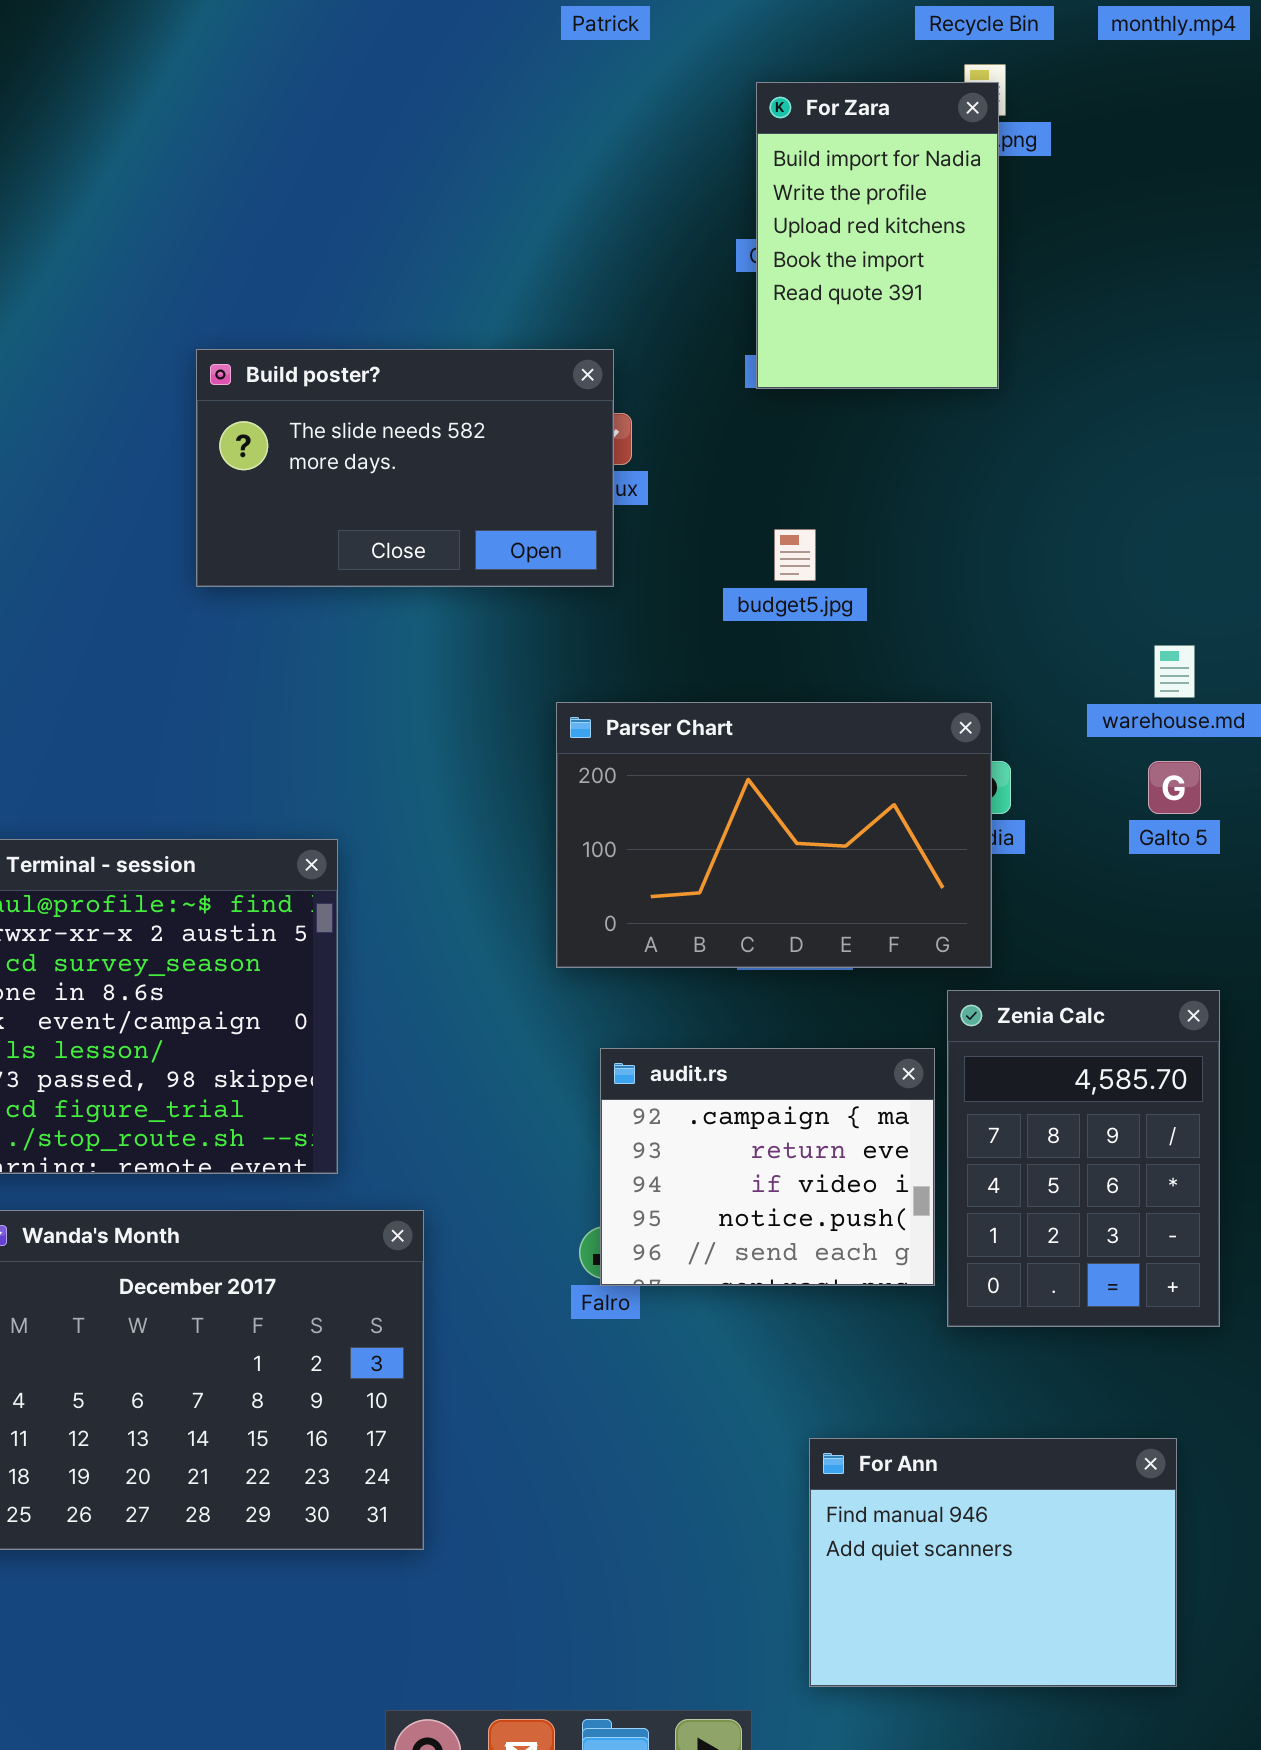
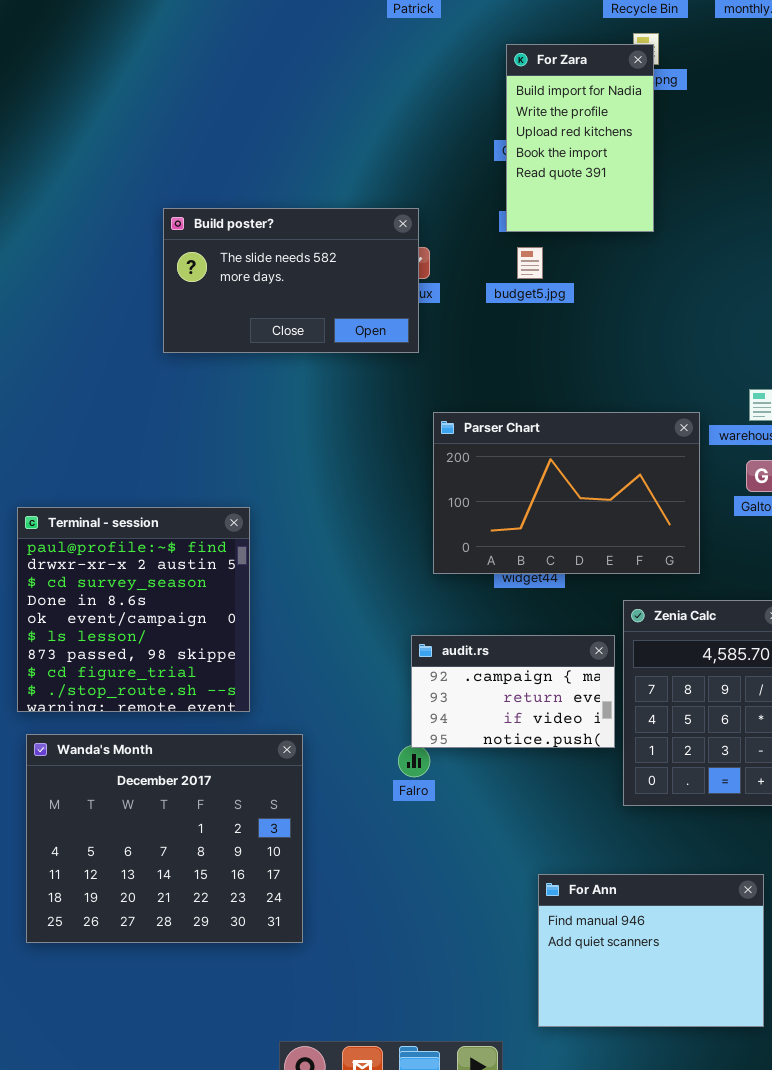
budget5.jpg: [774,529,816,581] -> [517,247,543,279], moved
Parser Chart: [556,702,992,968] -> [433,412,700,574], moved
audit.rs: [600,1048,935,1286] -> [411,635,615,748], resized

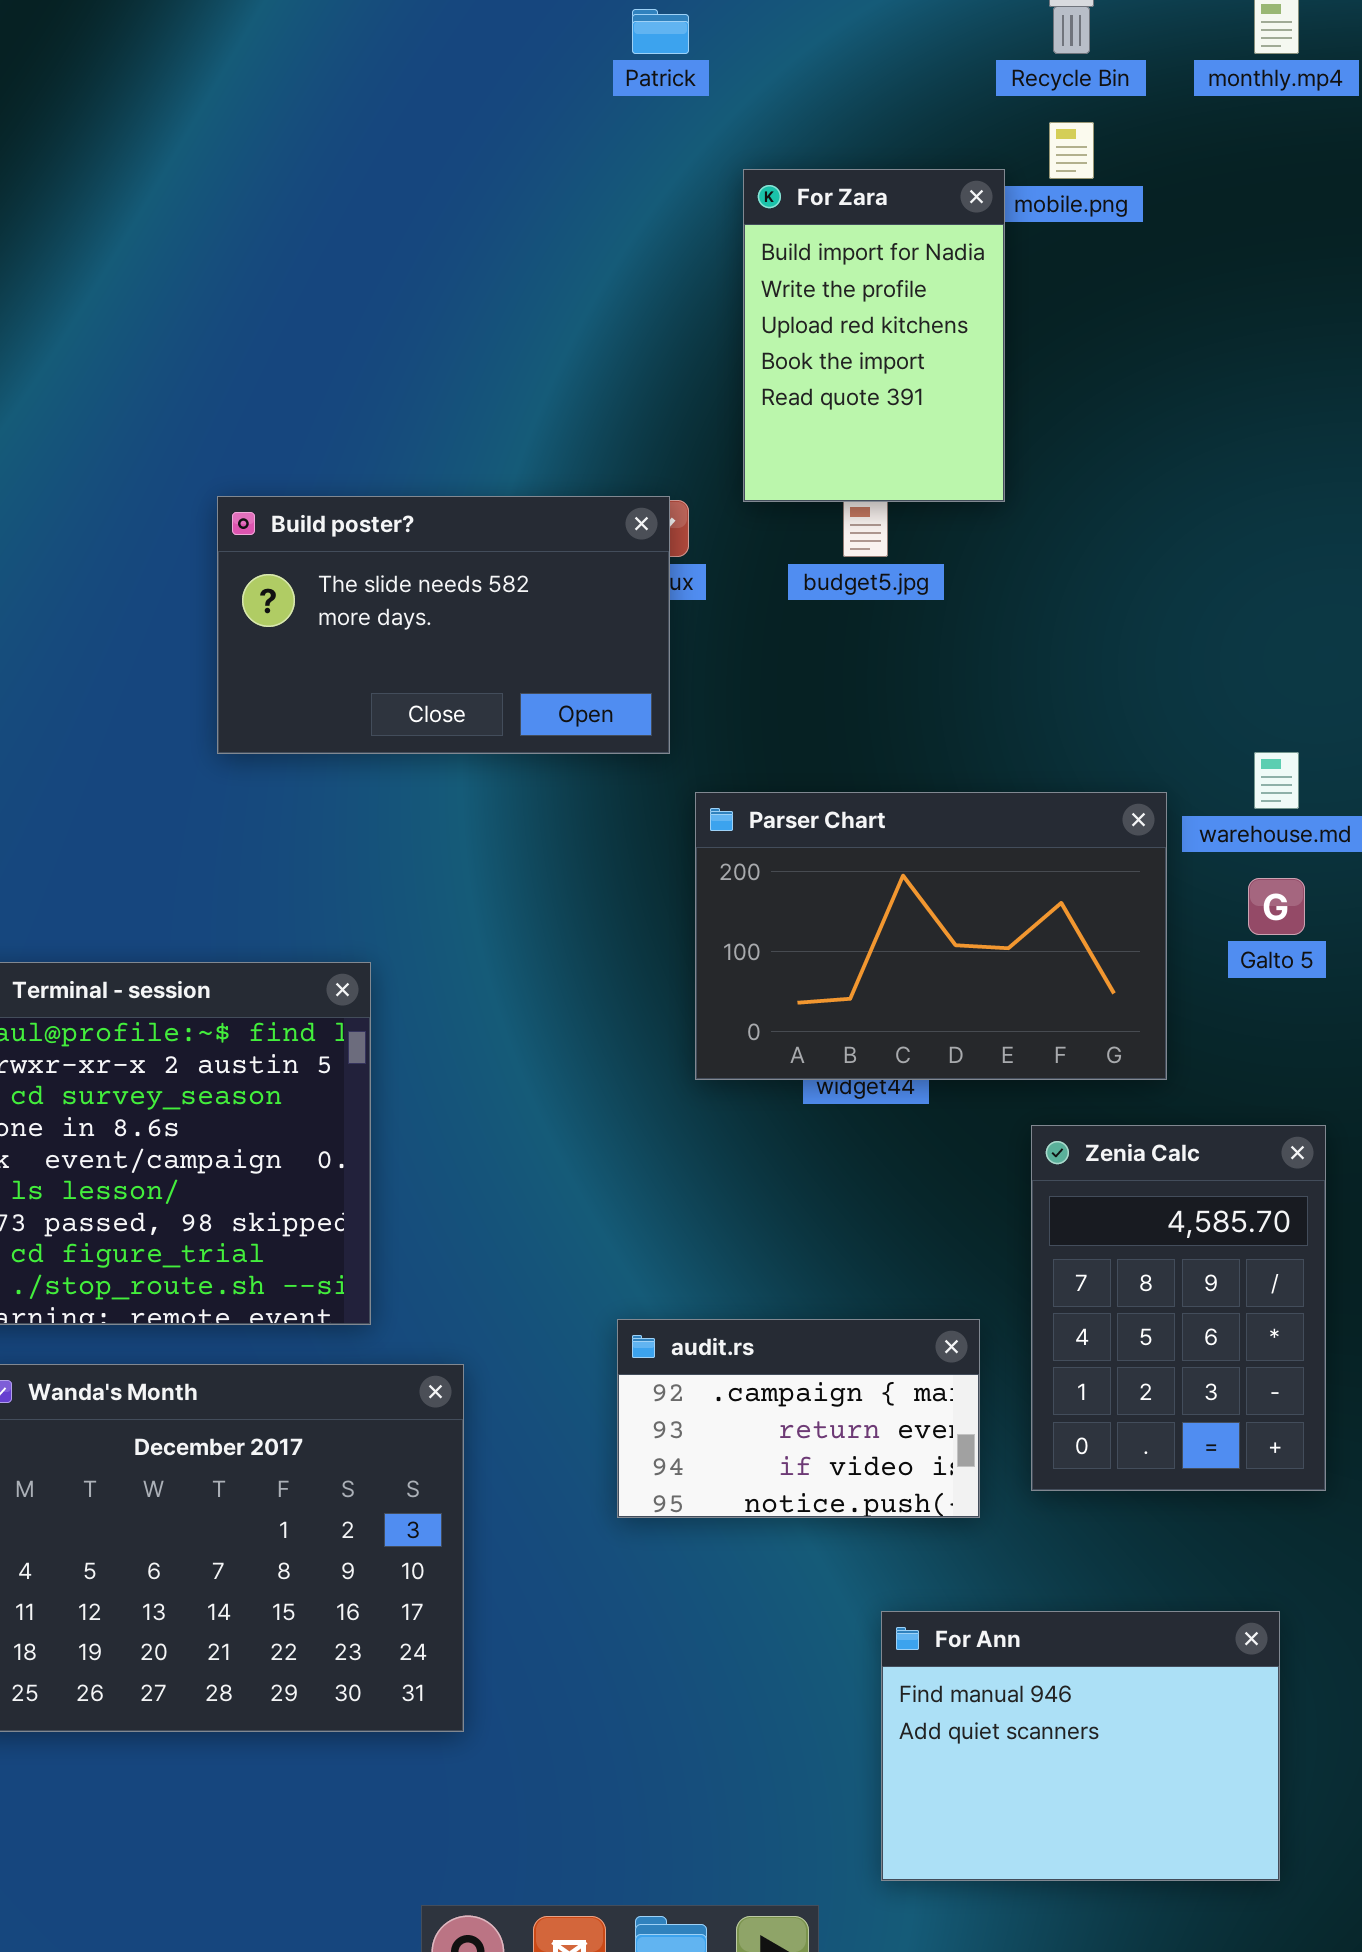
For Zara: [506,44,654,232] -> [743,169,1005,502], moved
Build poster?: [163,208,419,353] -> [217,496,670,754], moved
audit.rs: [411,635,615,748] -> [617,1319,980,1518], moved

